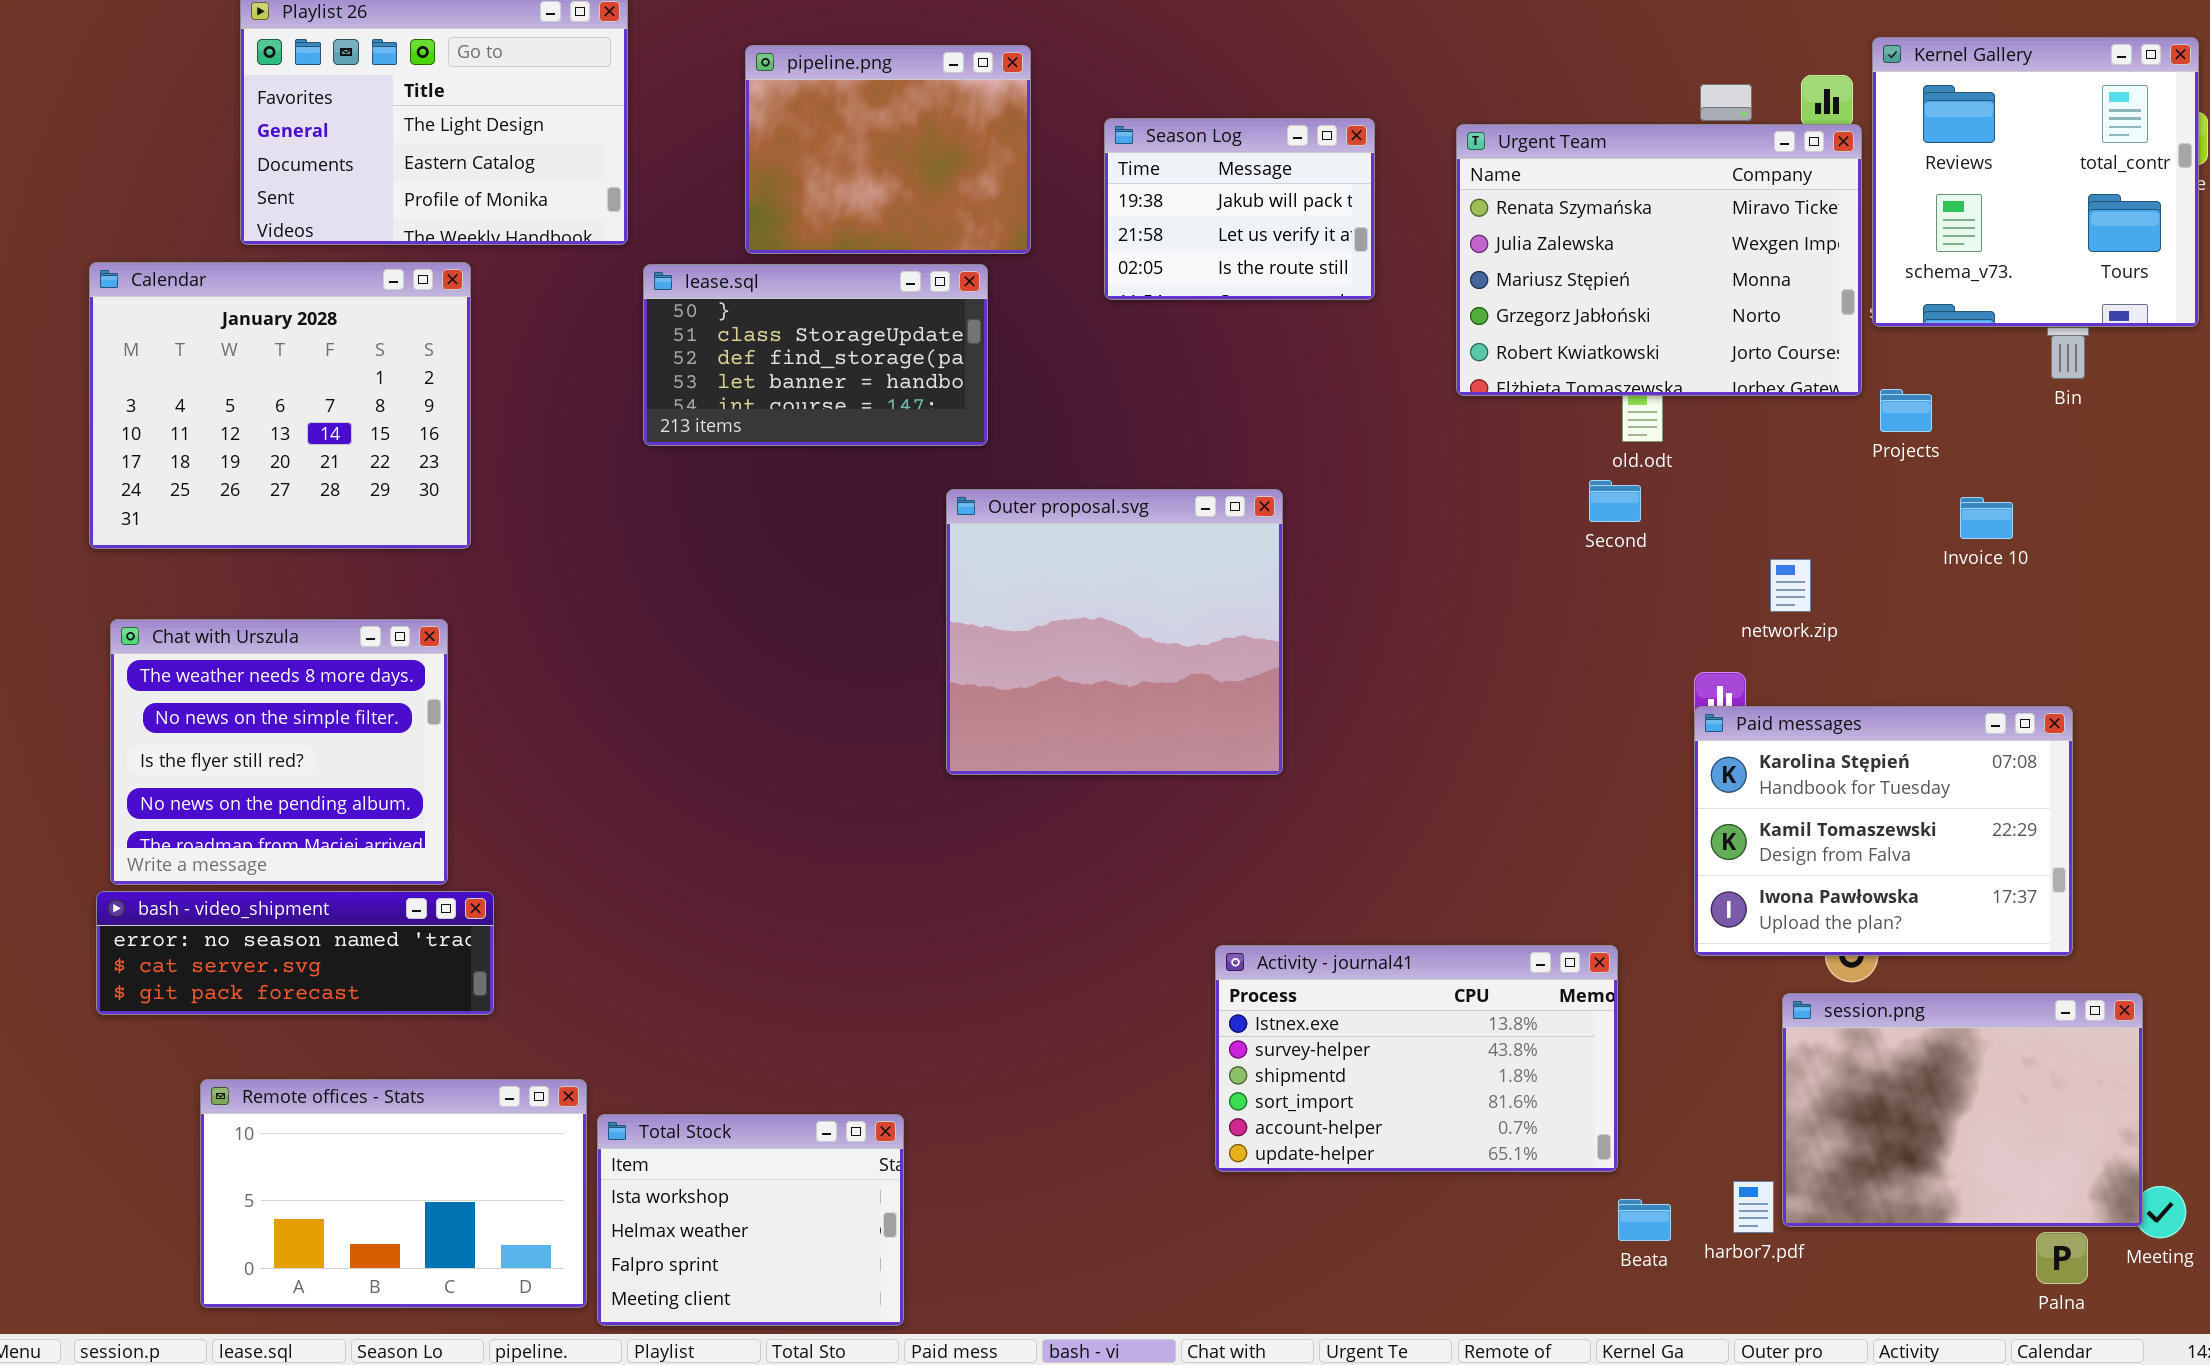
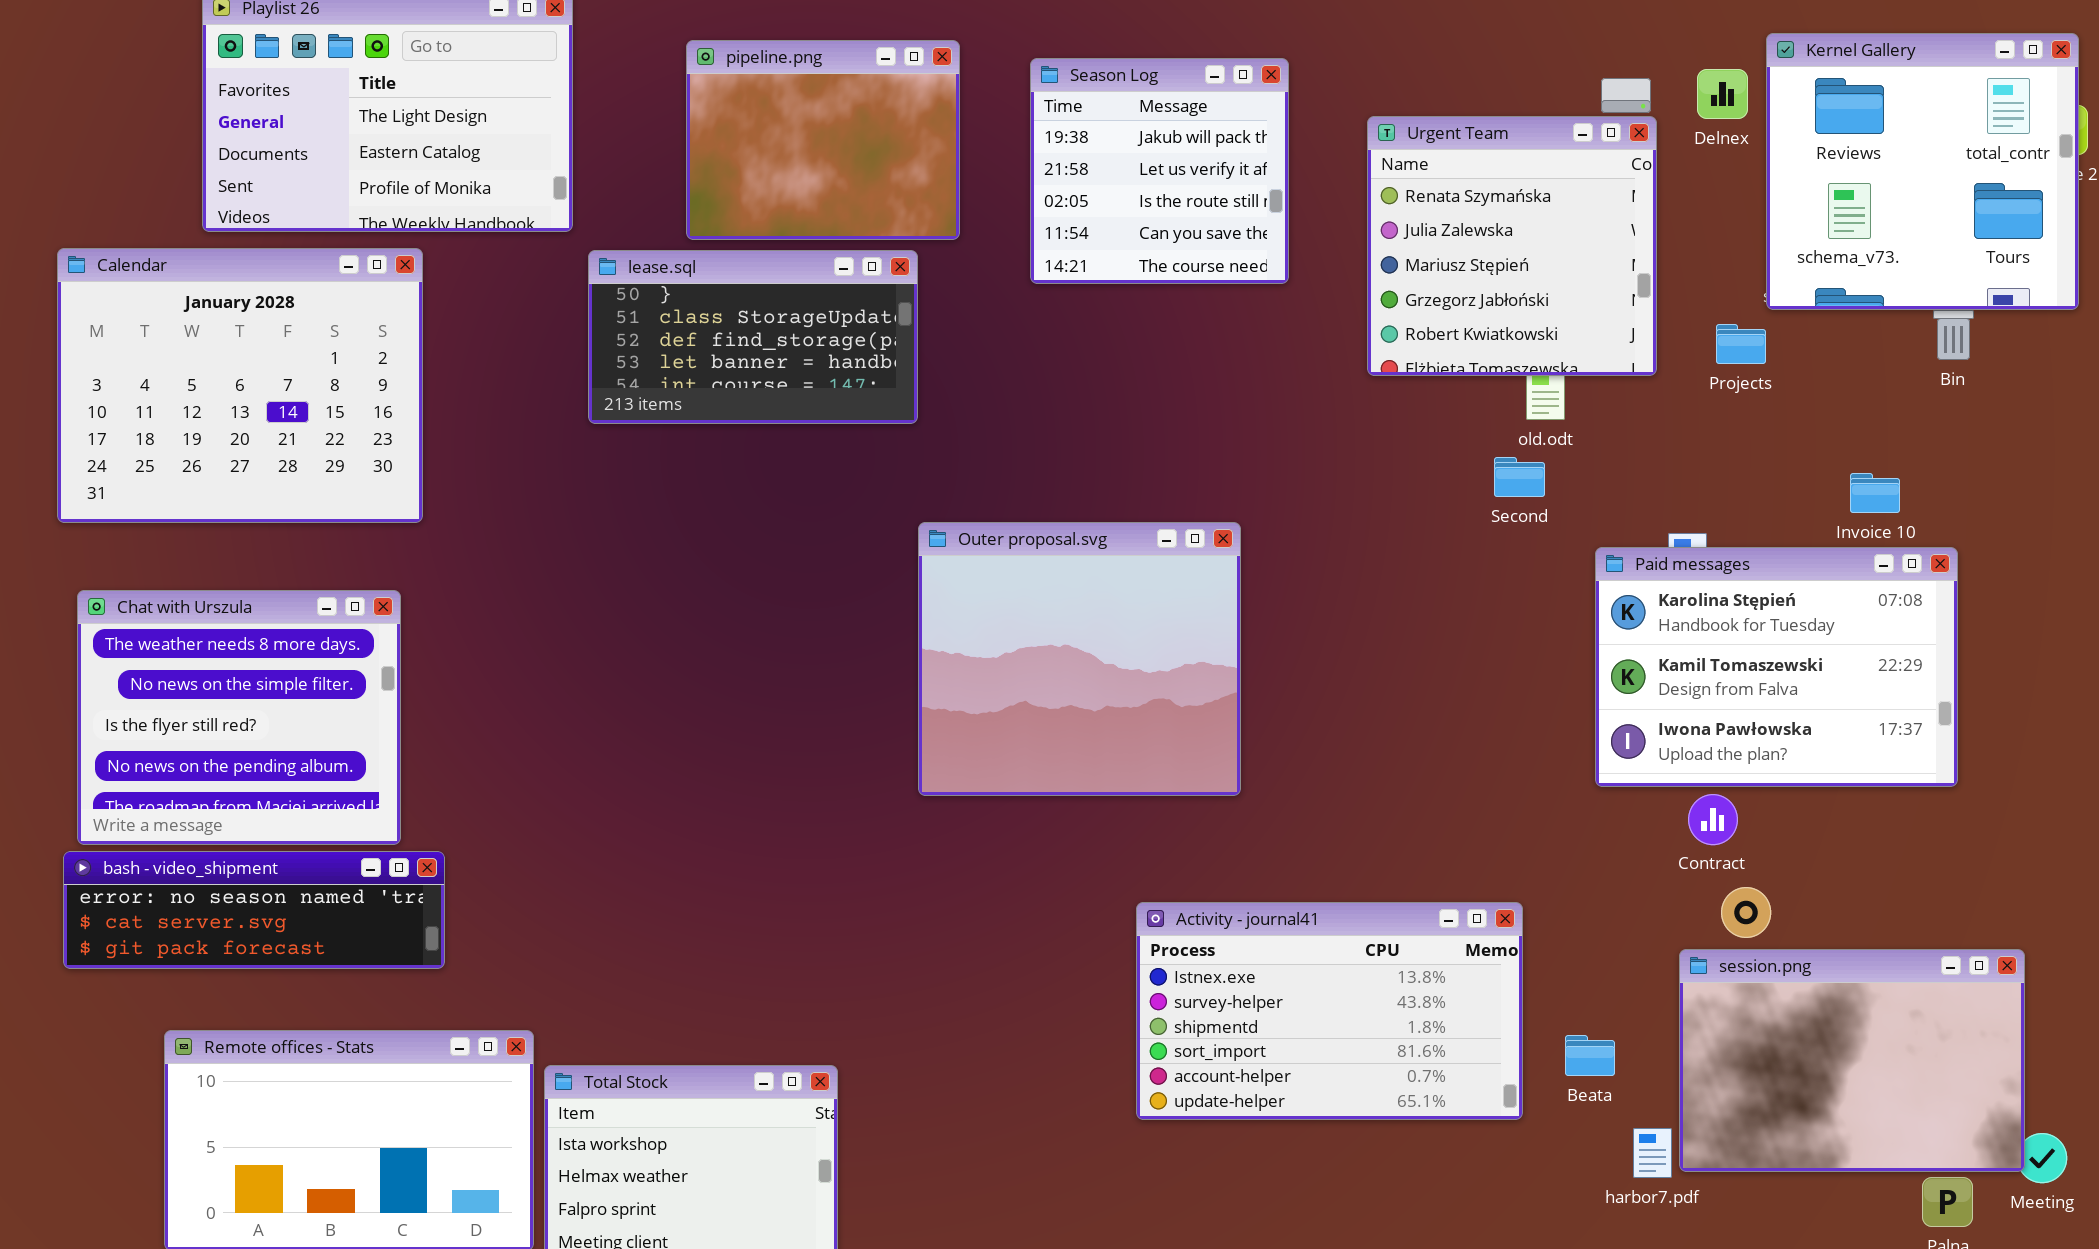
Season Log: [1104,118,1375,300] -> [1030,58,1289,284], resized
Urgent Team: [1456,124,1862,396] -> [1367,116,1657,376], resized
Projects: [1880,389,1932,432] -> [1716,324,1766,364], moved
Outer proposal.svg: [946,489,1283,775] -> [918,522,1241,796], moved
Paid messages: [1694,706,2073,956] -> [1595,547,1958,787], moved
Beata: [1618,1199,1671,1241] -> [1565,1035,1615,1076], moved

